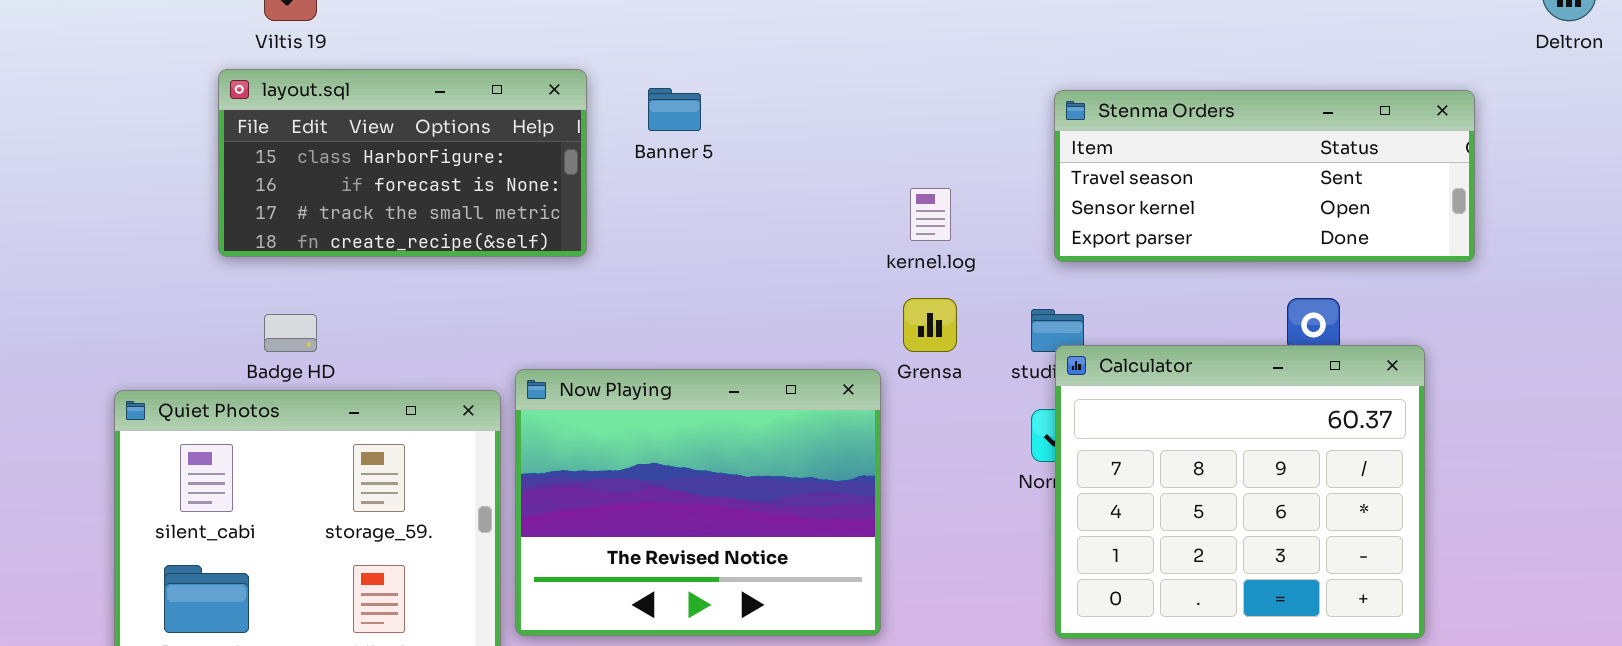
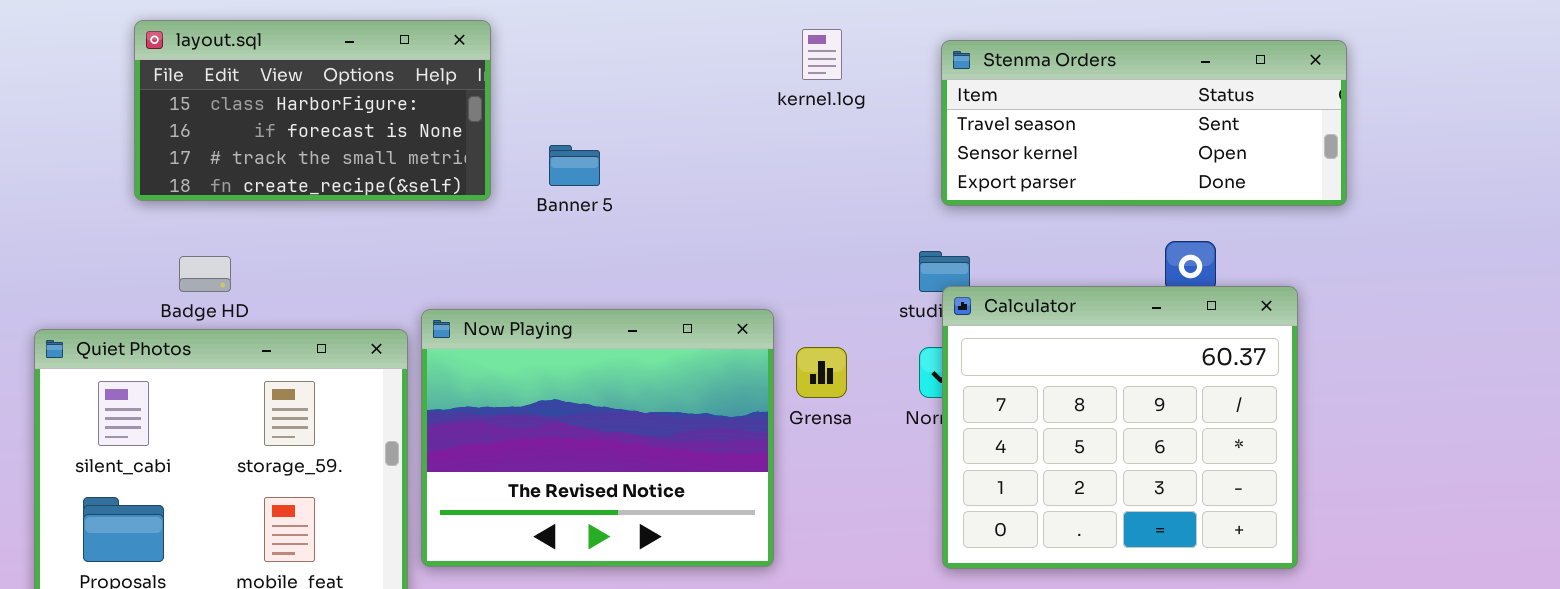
Banner 5: [648,88,701,131] -> [549,145,600,186], moved
kernel.log: [910,188,951,241] -> [802,29,842,80], moved
Grensa: [903,298,957,352] -> [796,347,847,398], moved

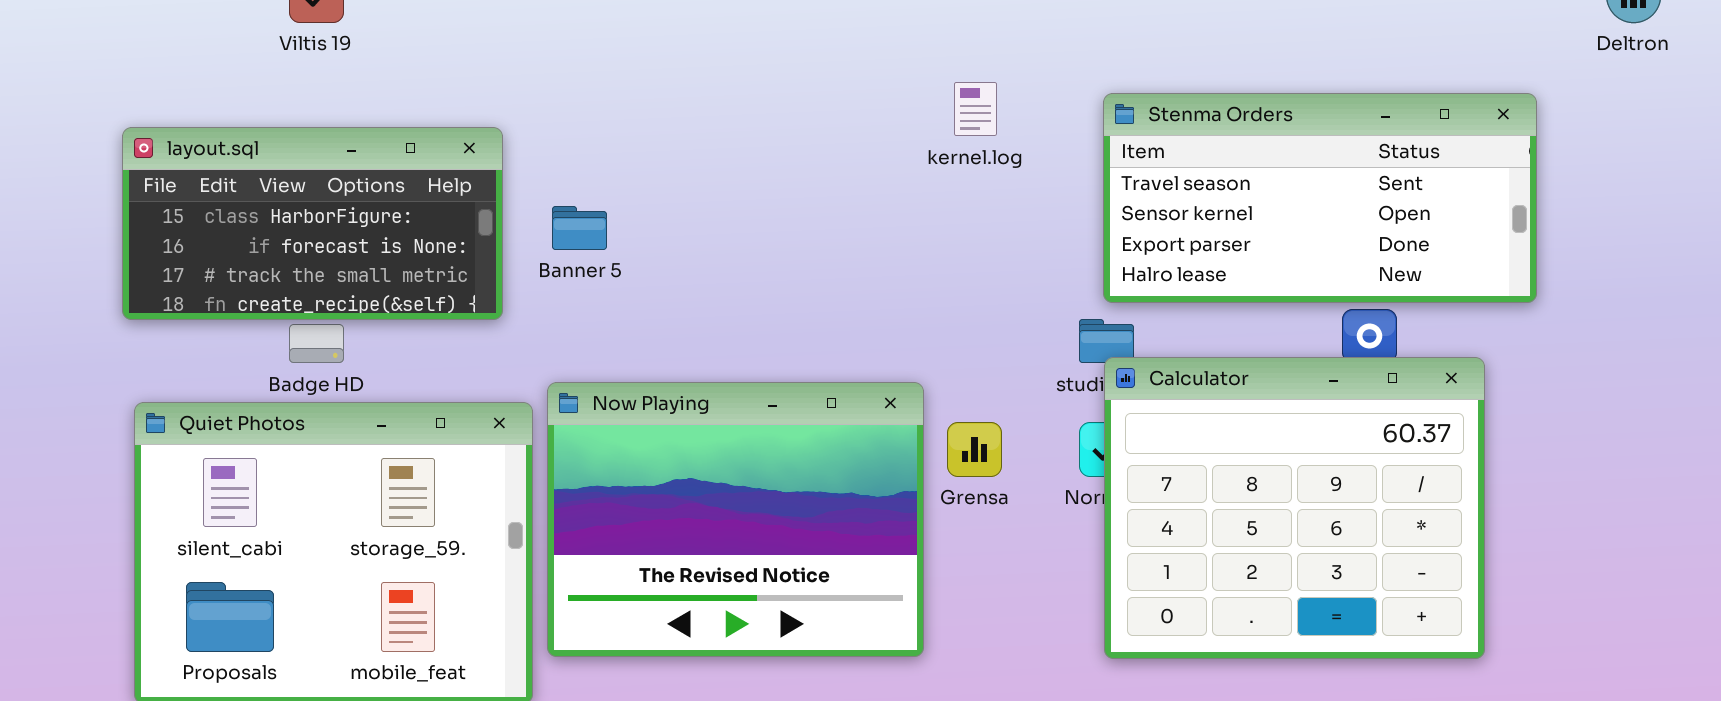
layout.sql: [134,20,491,201] -> [122,127,503,320], moved
Stenma Orders: [941,40,1347,206] -> [1103,93,1537,303], resized
Banner 5: [549,145,600,186] -> [552,206,607,250], moved

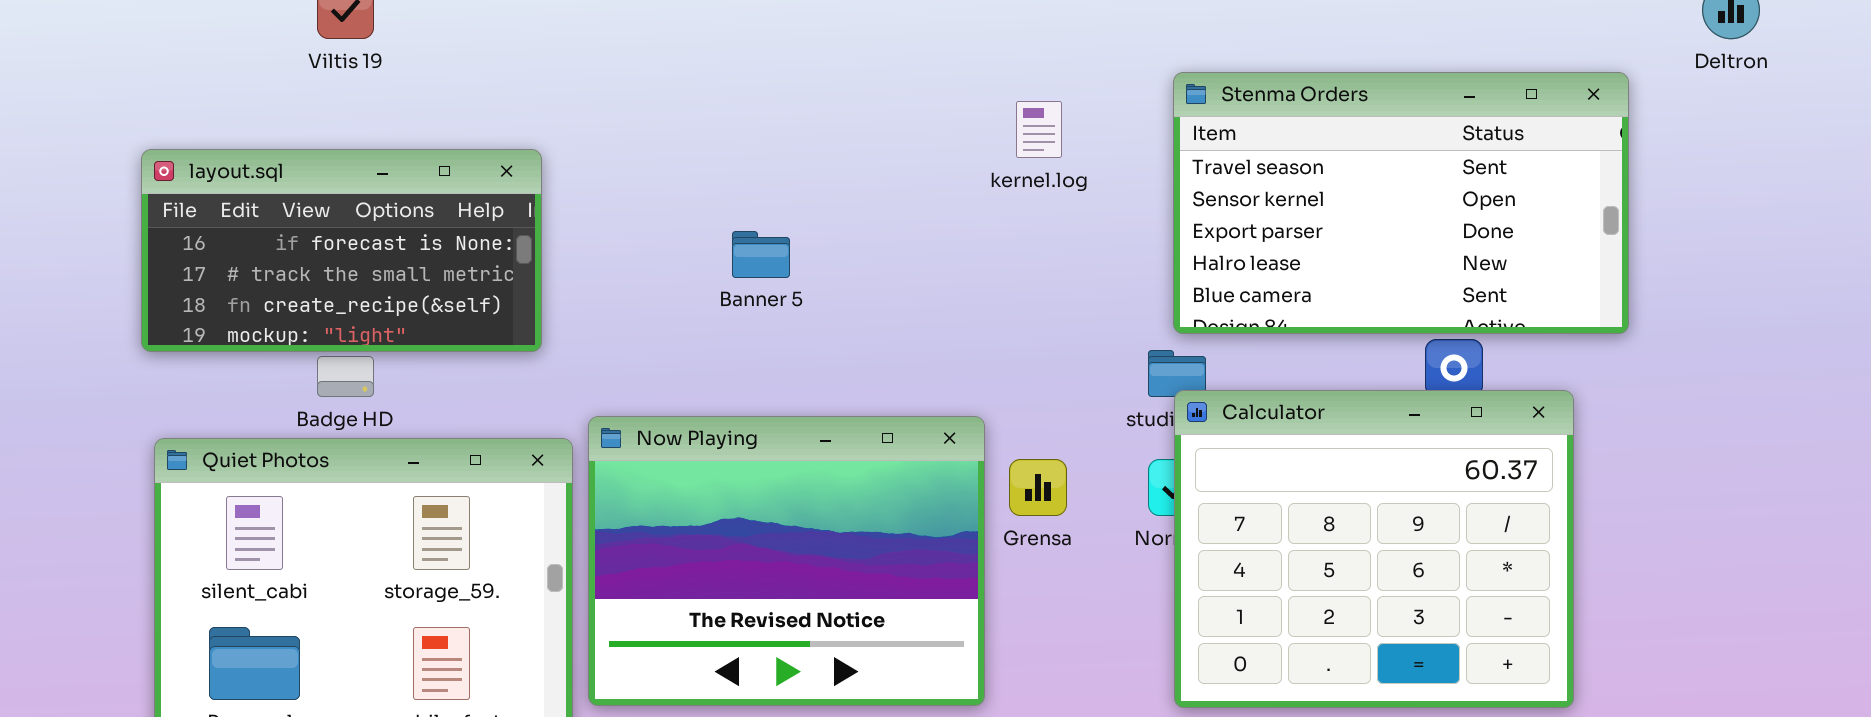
Stenma Orders: [1103,93,1537,303] -> [1173,72,1629,334], resized
layout.sql: [122,127,503,320] -> [141,149,542,352], scrolled down 1 row
Banner 5: [552,206,607,250] -> [732,231,790,278], moved

